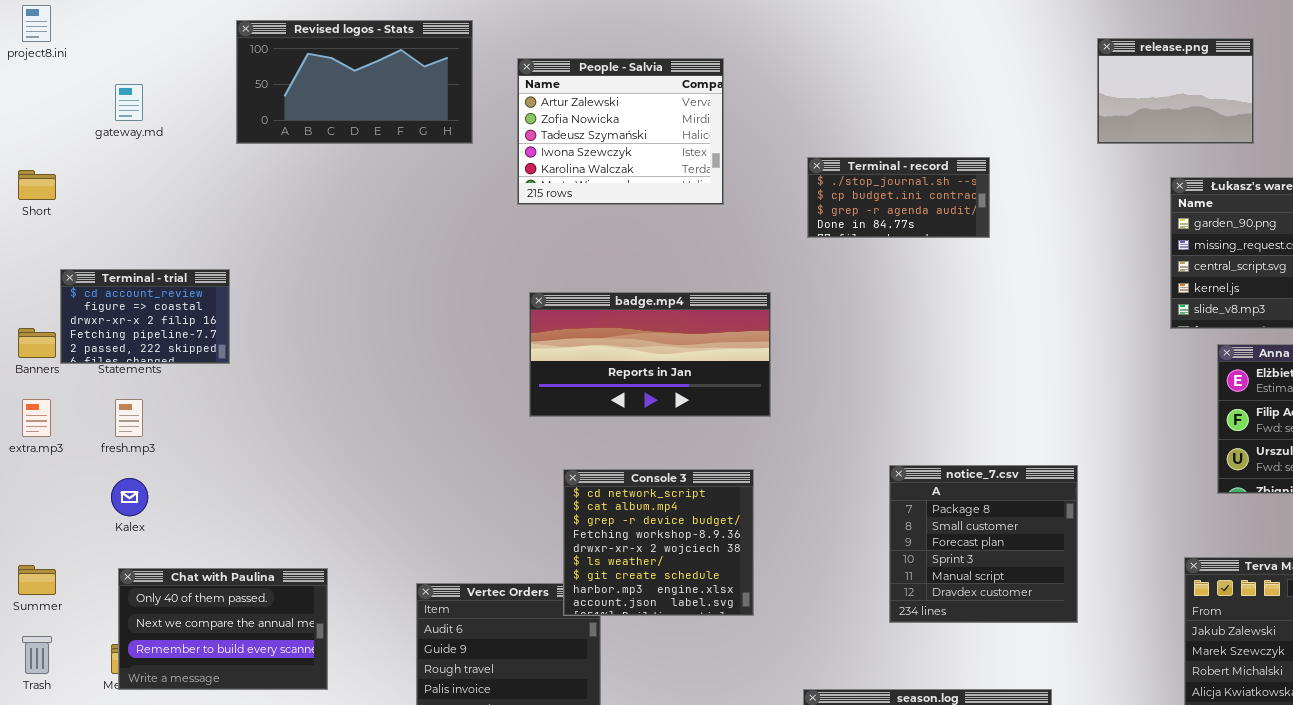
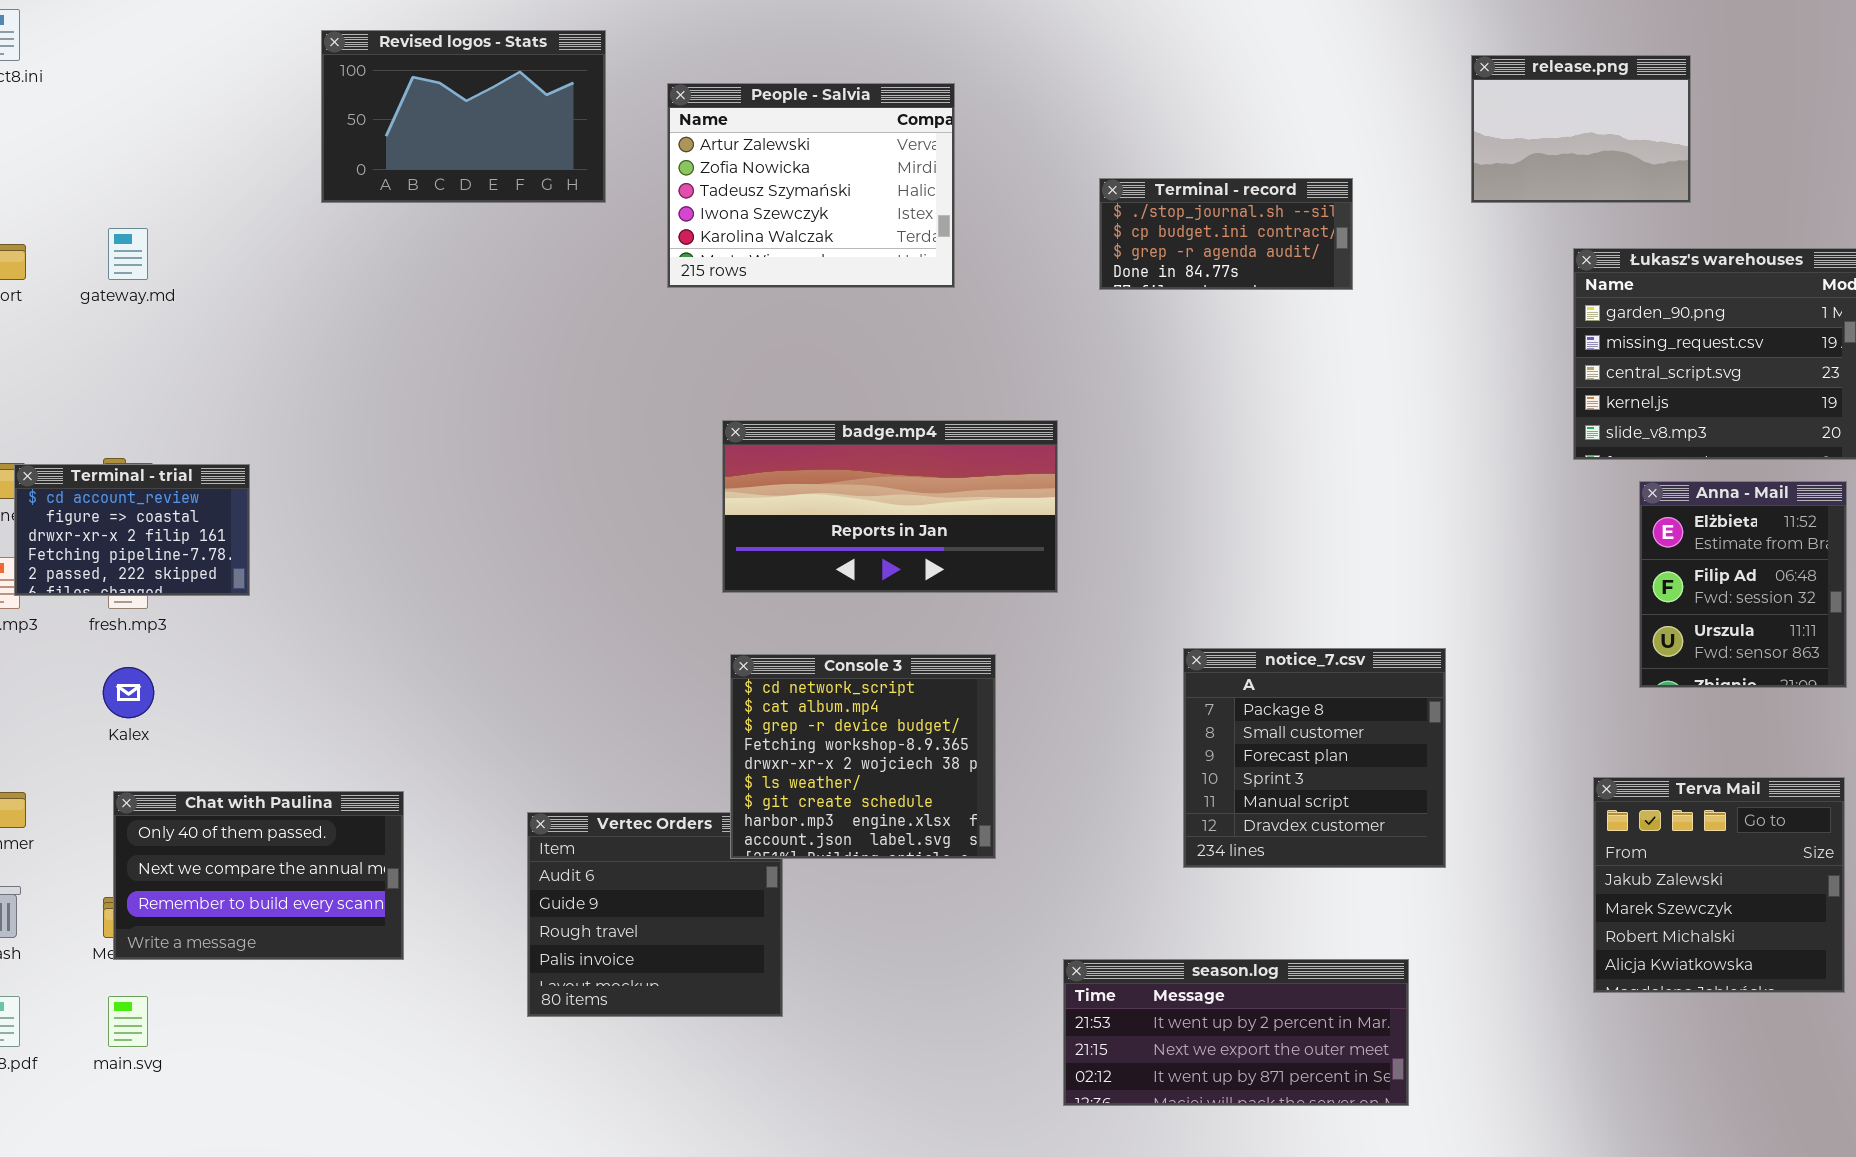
Revised logos - Stats: [236,20,473,144] -> [321,30,606,203], resized
gateway.md: [115,84,143,121] -> [108,228,148,280], moved
Terminal - record: [807,157,990,238] -> [1099,178,1353,290], moved
Terminal - trial: [60,269,230,364] -> [14,464,250,596], moved
badge.mp4: [529,292,771,417] -> [722,420,1058,593], moved

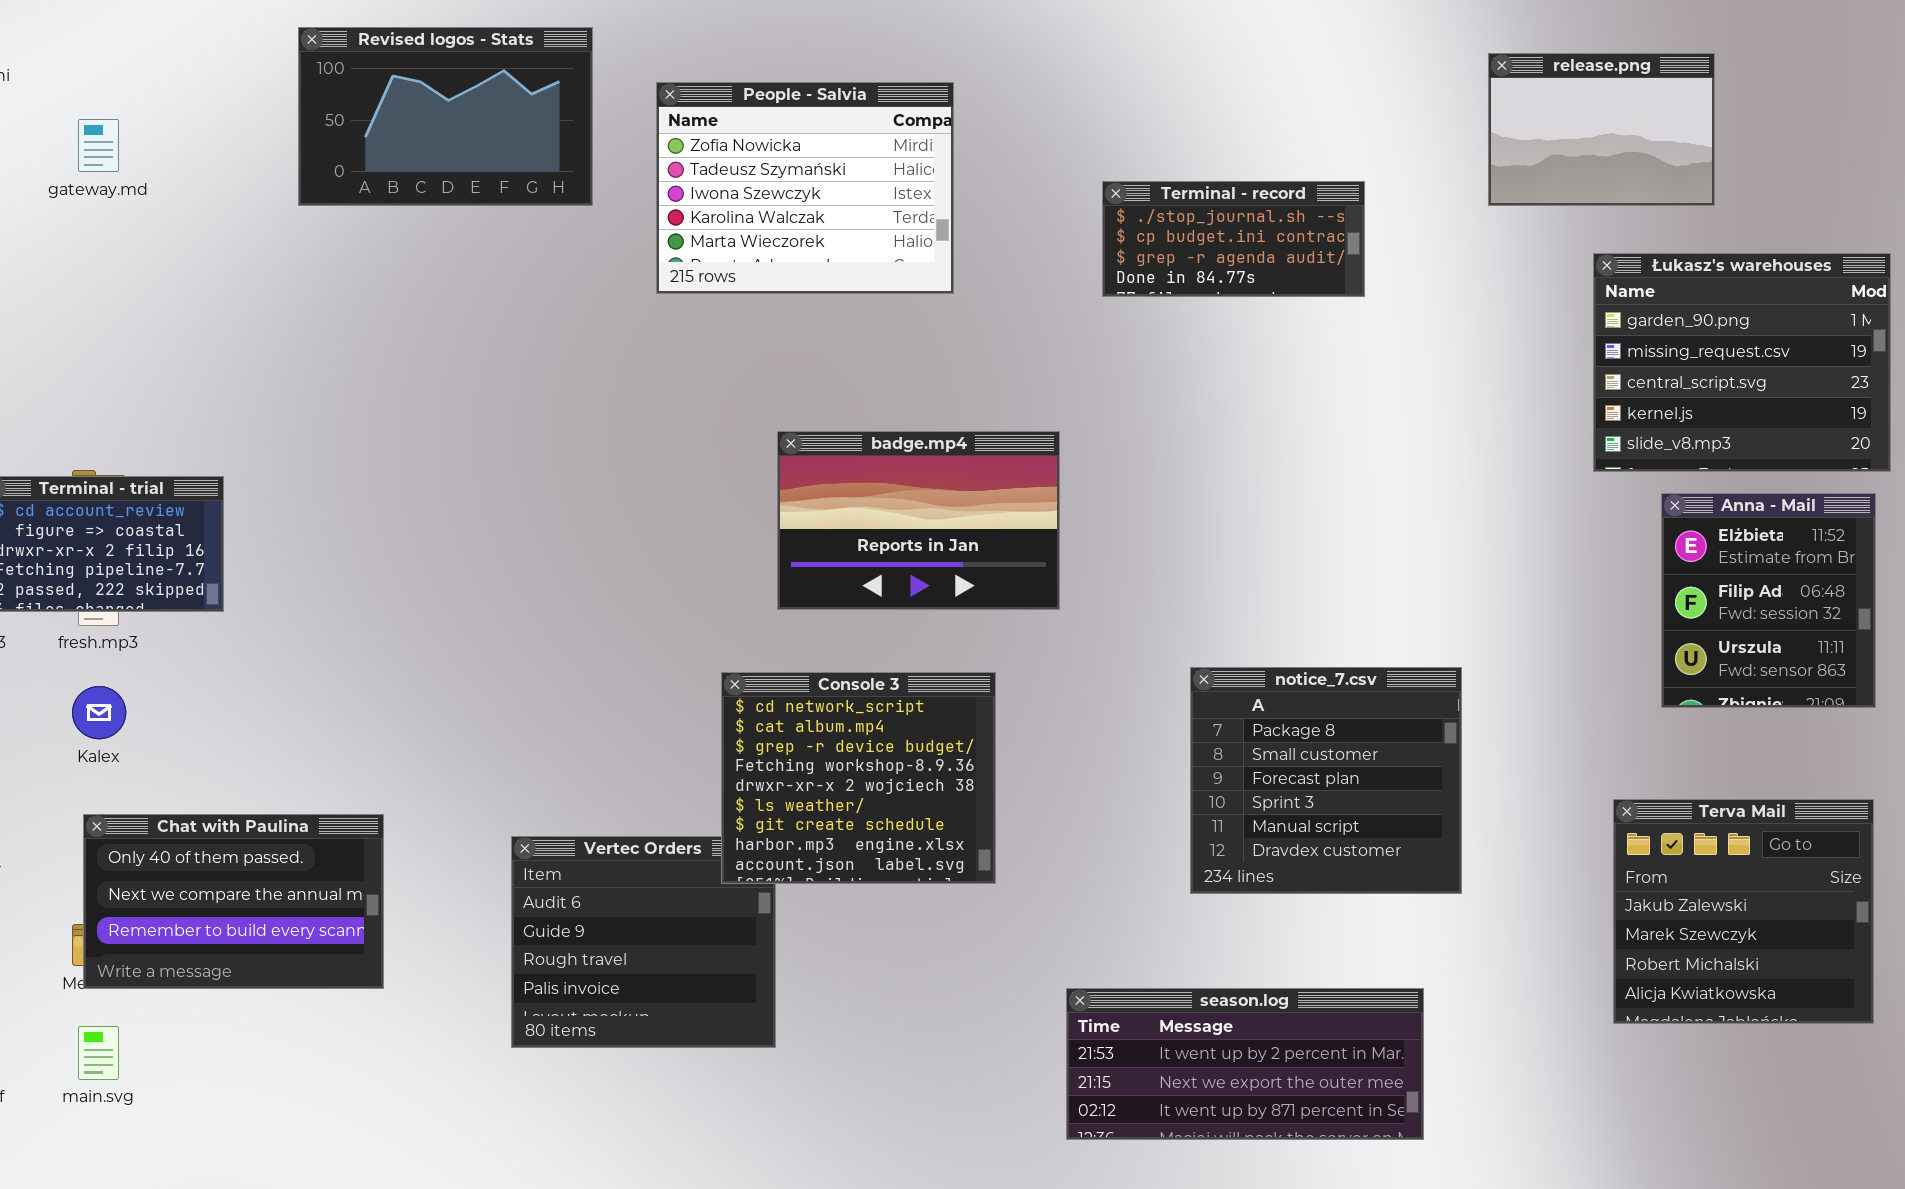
People - Salvia: [667,83,955,288] -> [656,82,954,294], scrolled down 1 row
gateway.md: [108,228,148,280] -> [78,119,119,172], moved
badge.mp4: [722,420,1058,593] -> [777,431,1060,610], resized

